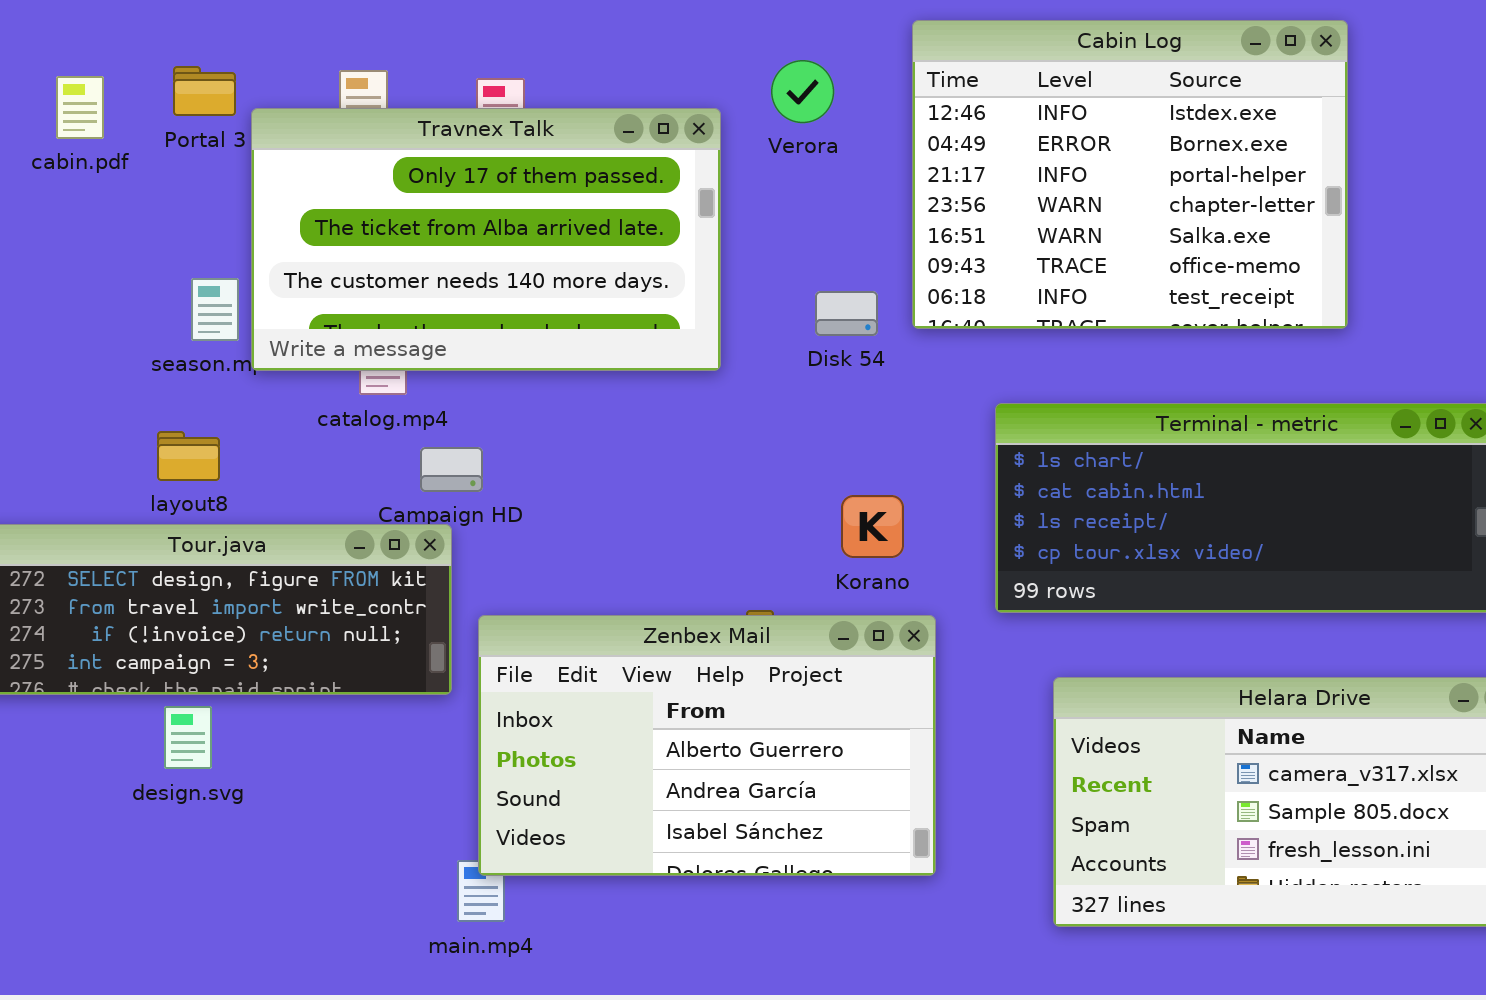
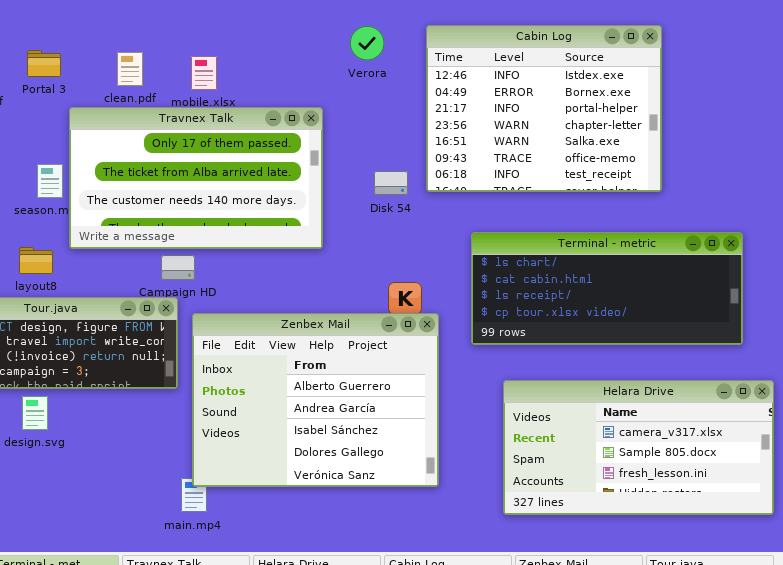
Verora: [771,60,834,123] -> [350,26,384,60], moved
Travnex Talk: [251,108,721,371] -> [69,107,323,249], moved
Zenbex Mail: [478,615,936,876] -> [192,313,439,487], resized

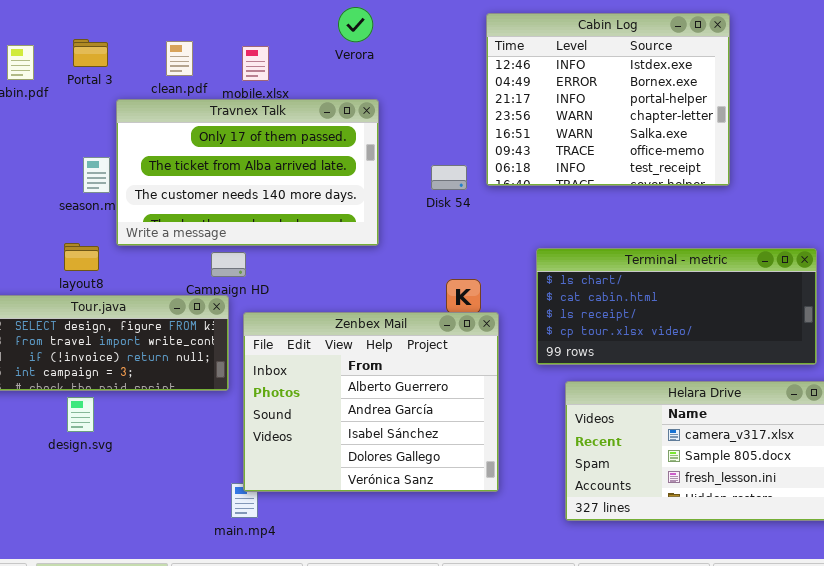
Verora: [350,26,384,60] -> [338,7,373,42], moved
Terminal - metric: [471,232,743,345] -> [536,248,817,365], moved

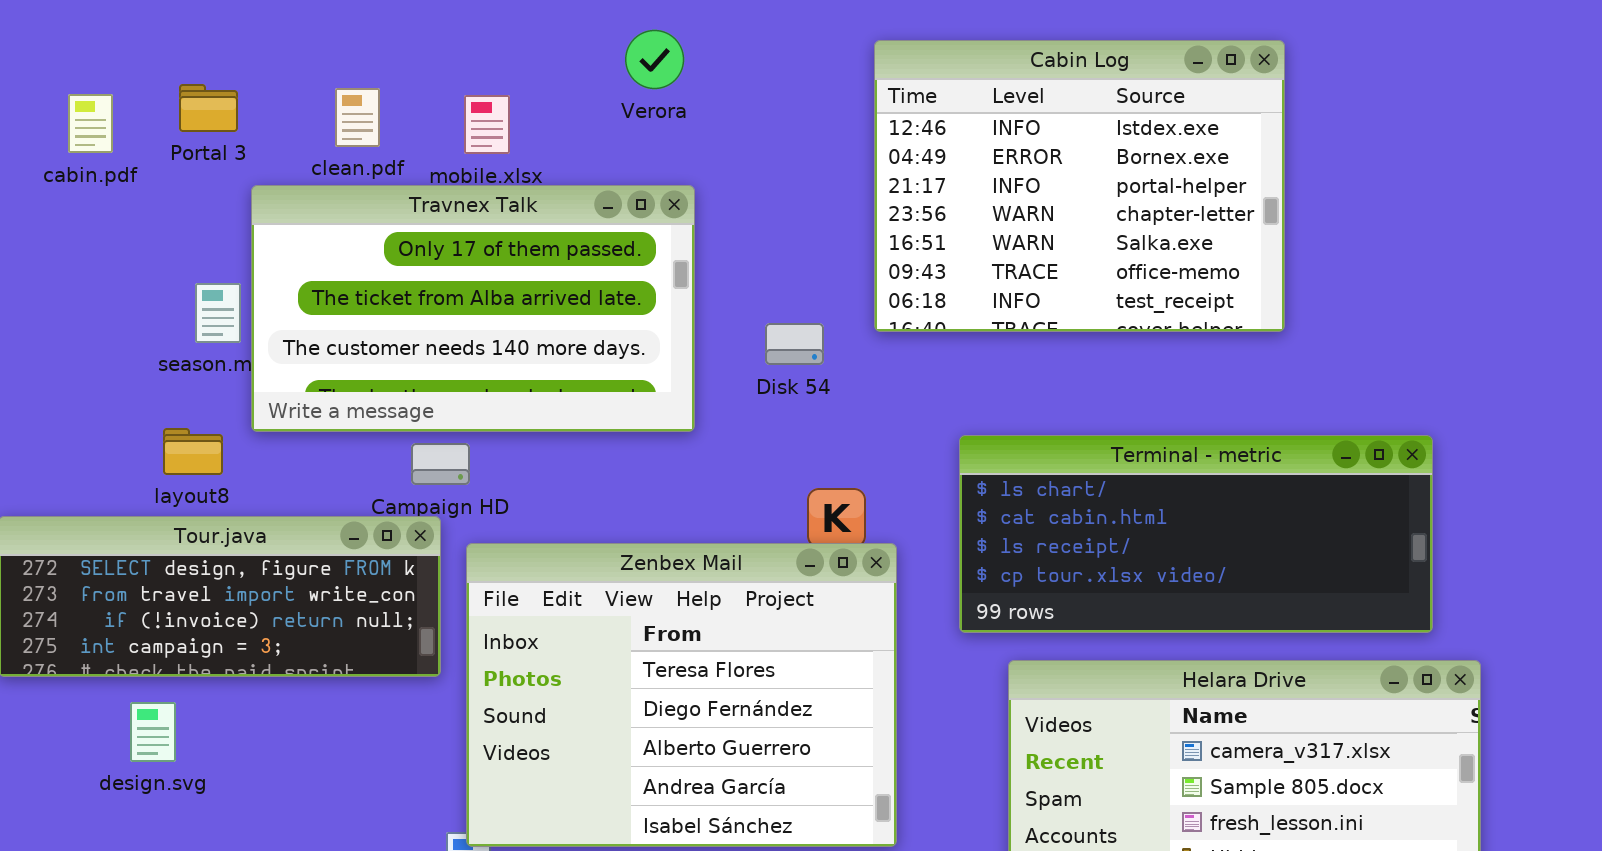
Disk 54: [431,165,467,190] -> [765,323,824,365], moved
Zenbex Mail: [243,312,499,492] -> [466,543,897,847], scrolled up 2 rows
design.svg: [67,397,94,432] -> [130,702,176,762], moved

